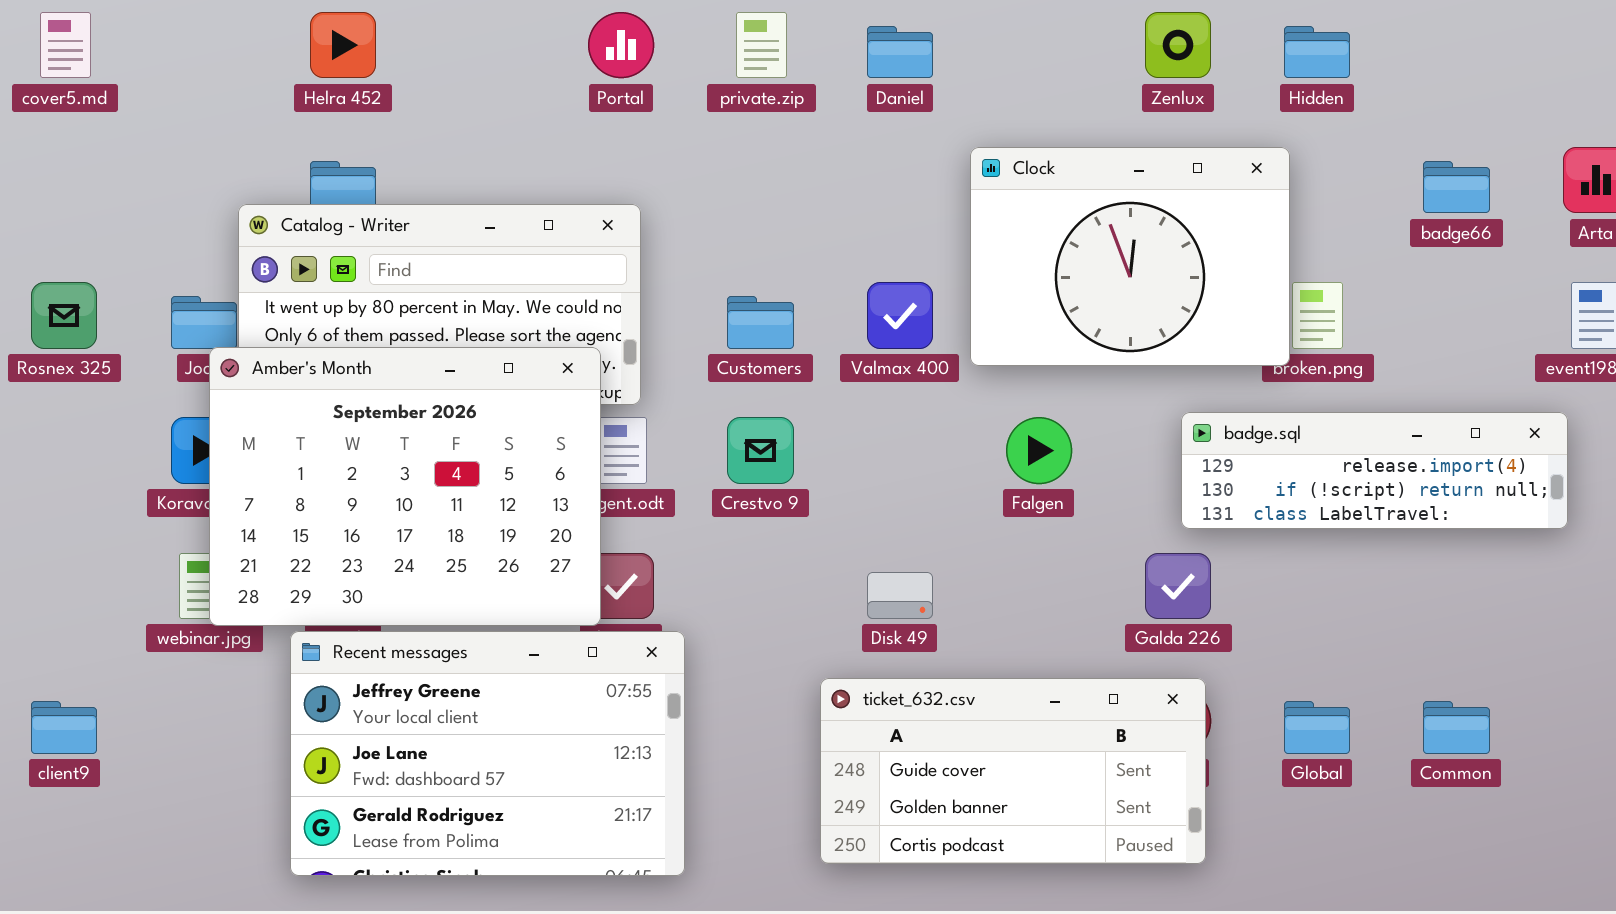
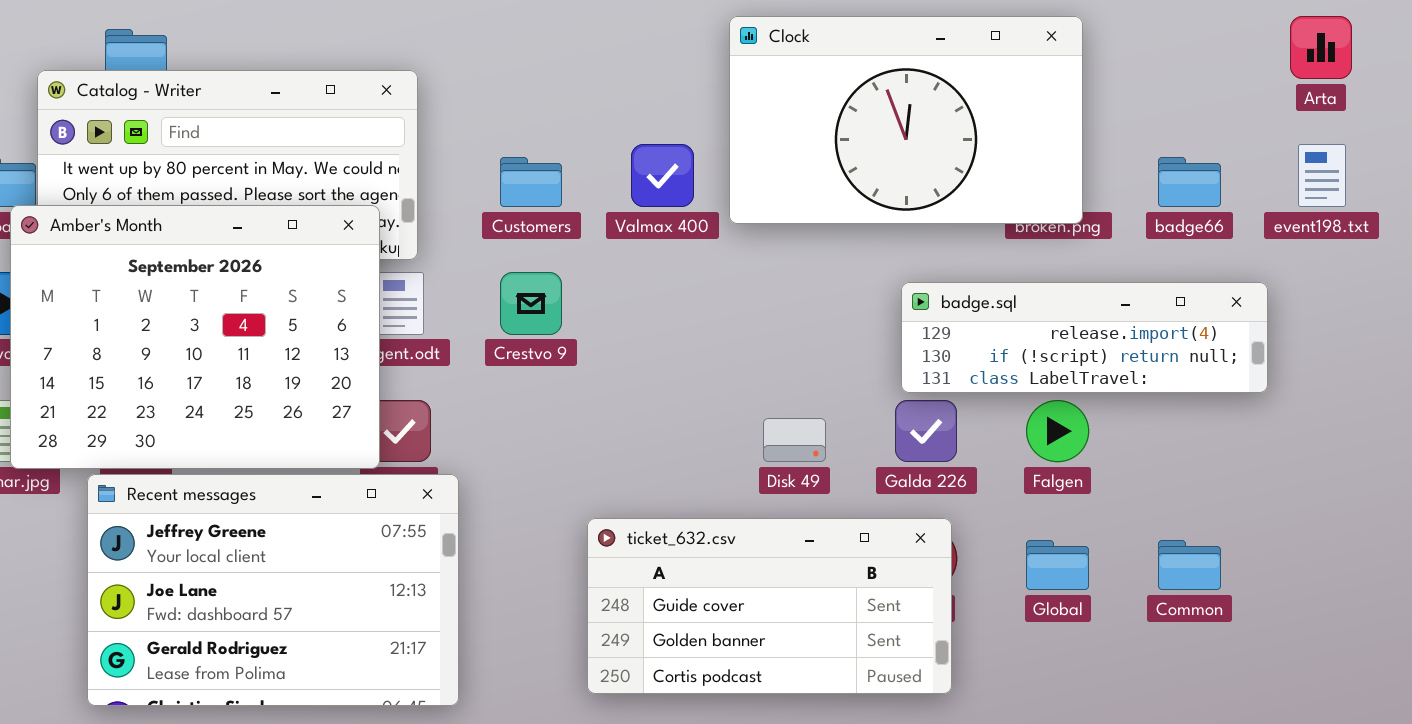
Clock: [970,147,1290,366] -> [729,16,1083,224], resized
badge66: [1423,161,1490,213] -> [1158,157,1221,207], moved
badge.sql: [1181,412,1568,529] -> [901,282,1268,393], moved
Falgen: [1006,417,1072,484] -> [1026,400,1089,462], moved
Disk 49: [867,572,933,619] -> [763,418,826,462], moved

